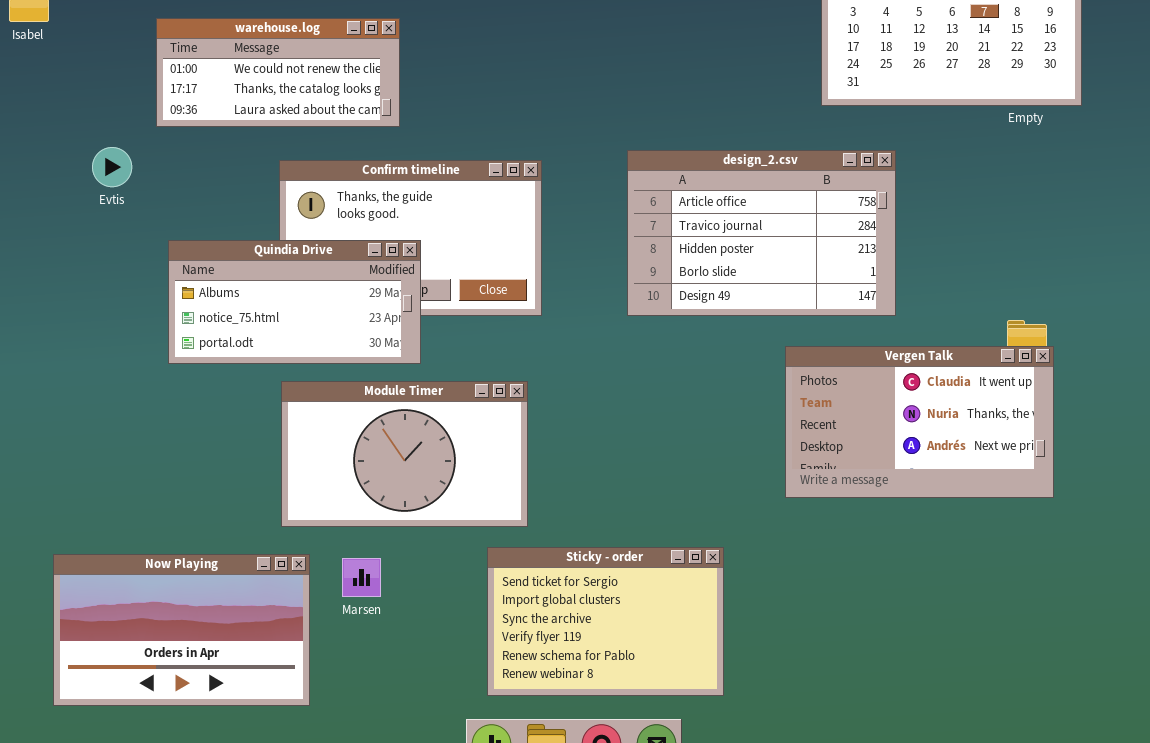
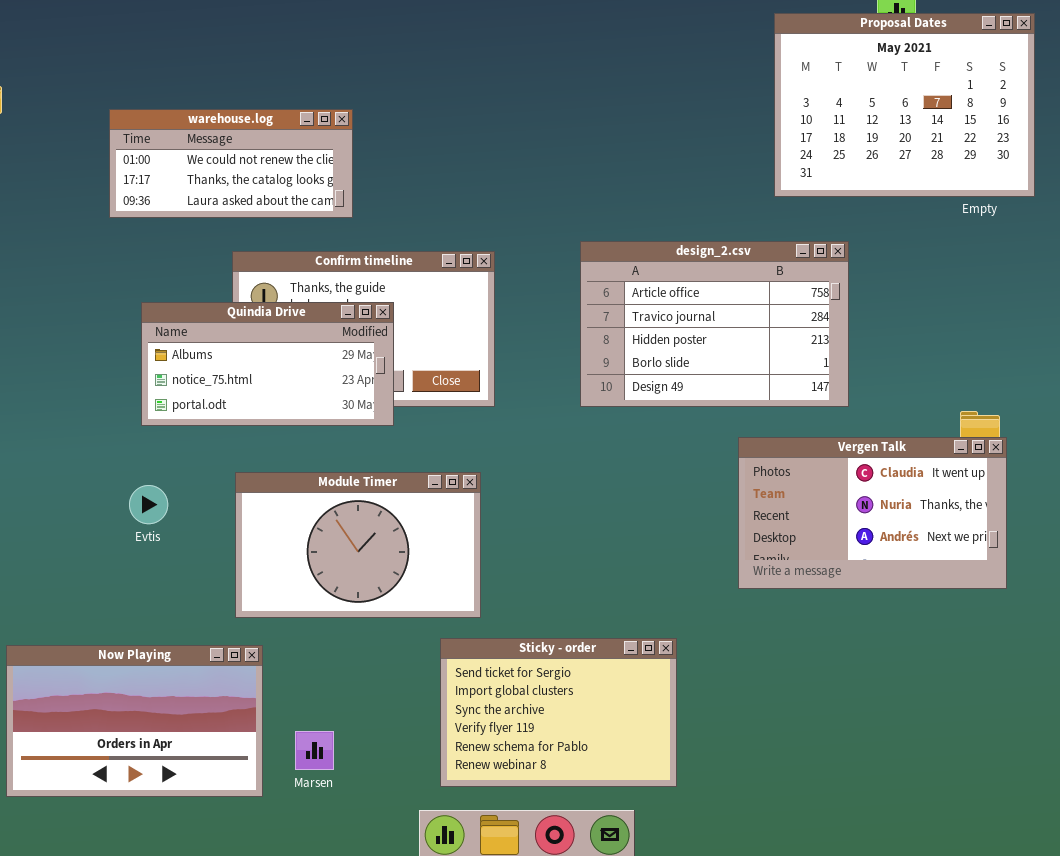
Evtis: [92,147,132,187] -> [129,485,168,524], moved
Quindia Drive: [168,240,421,364] -> [141,302,394,426], moved
Marsen: [342,558,381,597] -> [295,731,334,770], moved

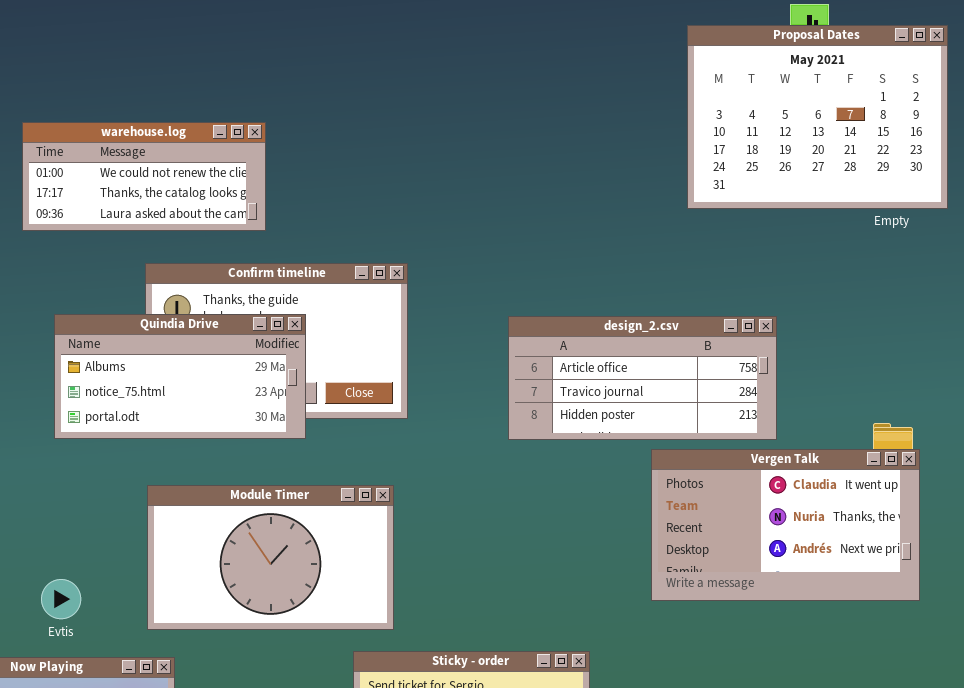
design_2.csv: [580,241,849,407] -> [508,316,777,440], moved, resized
Evtis: [129,485,168,524] -> [41,579,81,619], moved

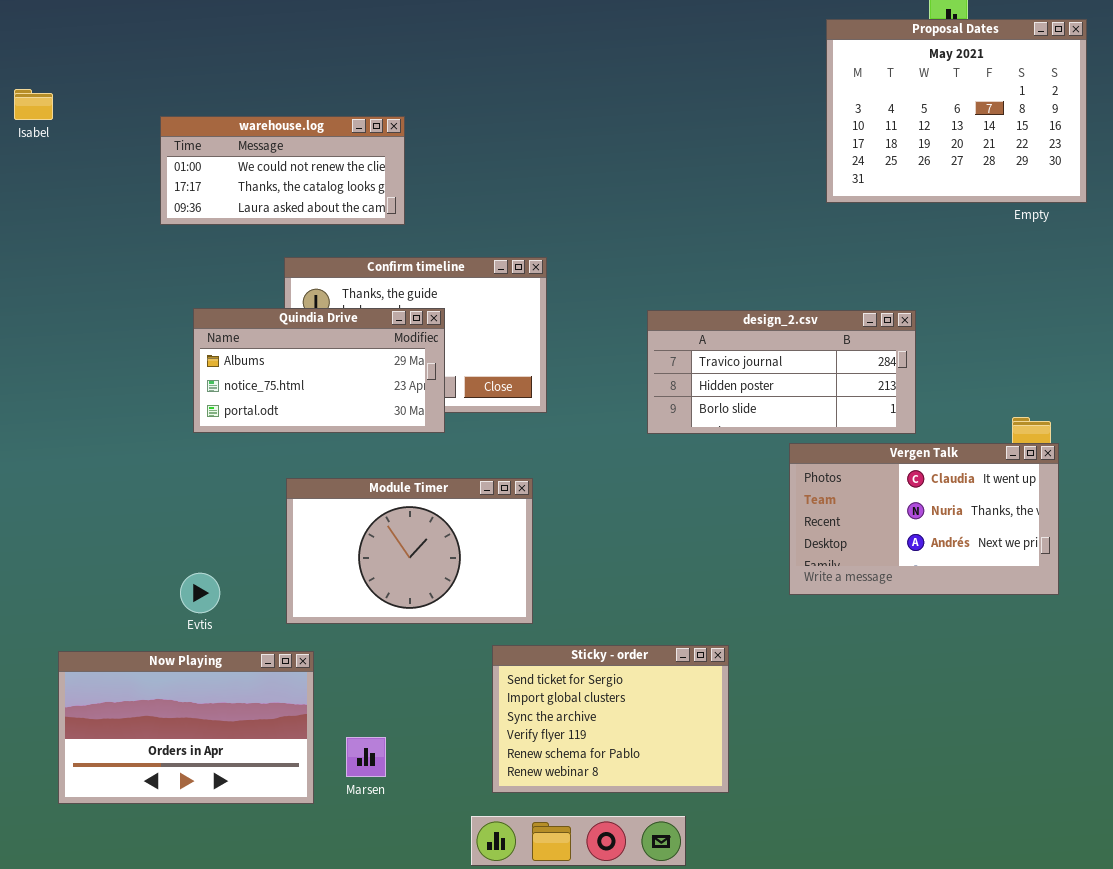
design_2.csv: [508,316,777,440] -> [647,310,916,434], scrolled down 1 row

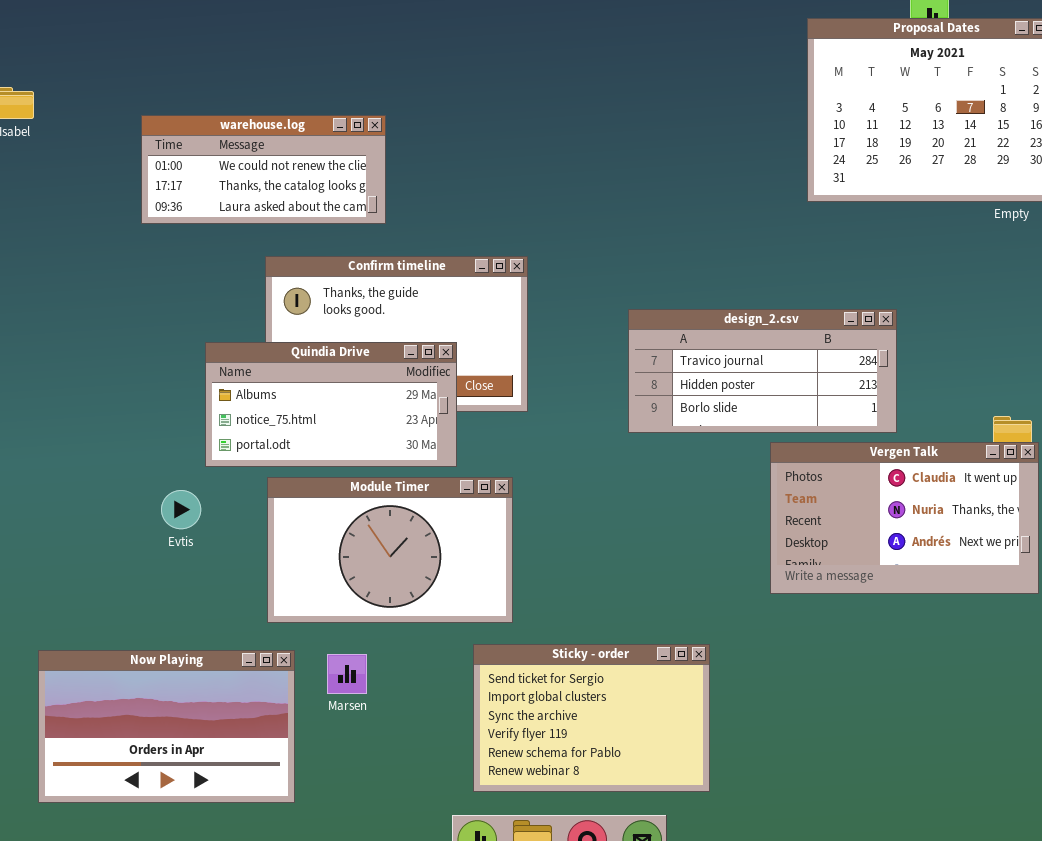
Quindia Drive: [193,308,445,433] -> [205,342,457,467], moved
Evtis: [180,573,220,613] -> [161,490,201,529], moved
Marsen: [346,737,386,777] -> [327,654,367,694], moved

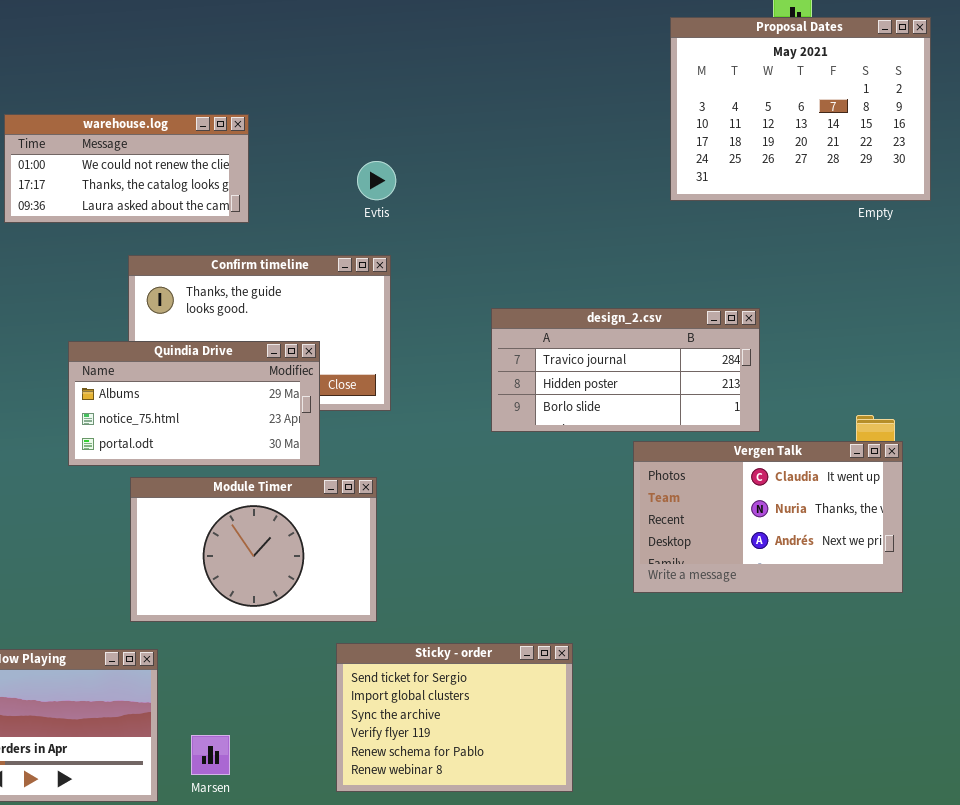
Evtis: [161,490,201,529] -> [357,161,396,200], moved
Marsen: [327,654,367,694] -> [191,735,230,775], moved

